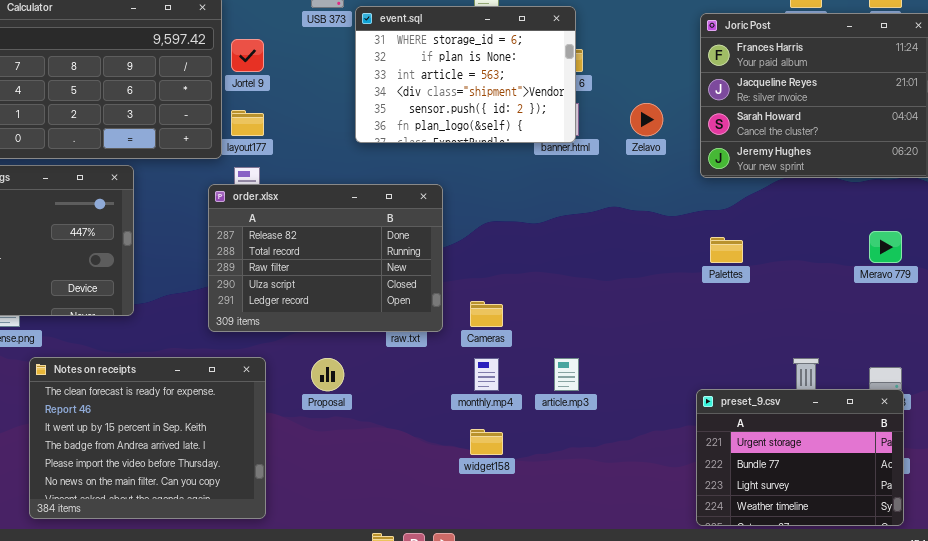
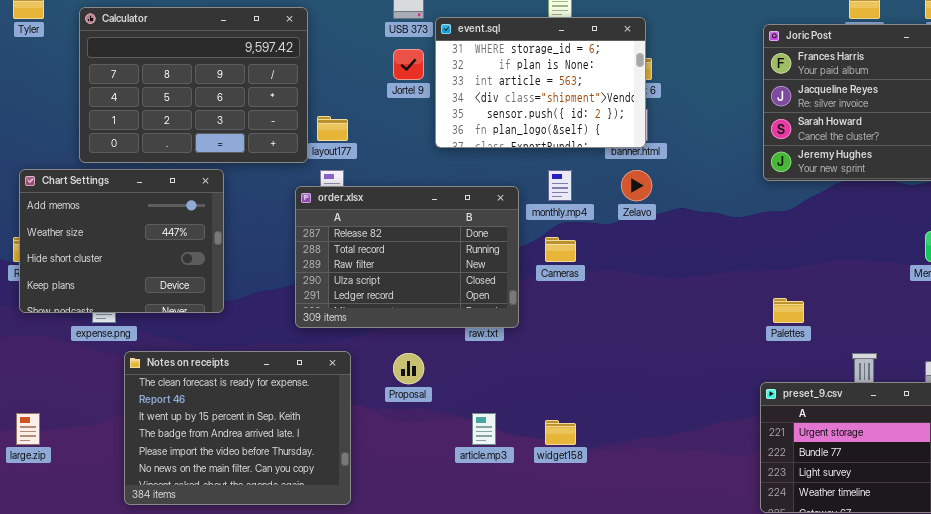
Jortel 9: [231,39,264,72] -> [393,49,424,80], moved
Zelavo: [630,103,663,136] -> [621,170,652,201], moved
Palettes: [710,237,743,263] -> [773,298,804,323], moved
Cameras: [470,301,503,327] -> [545,237,576,262], moved
monthly.mp4: [474,358,499,391] -> [548,170,572,201], moved
article.mp3: [554,358,579,391] -> [472,413,496,445], moved

